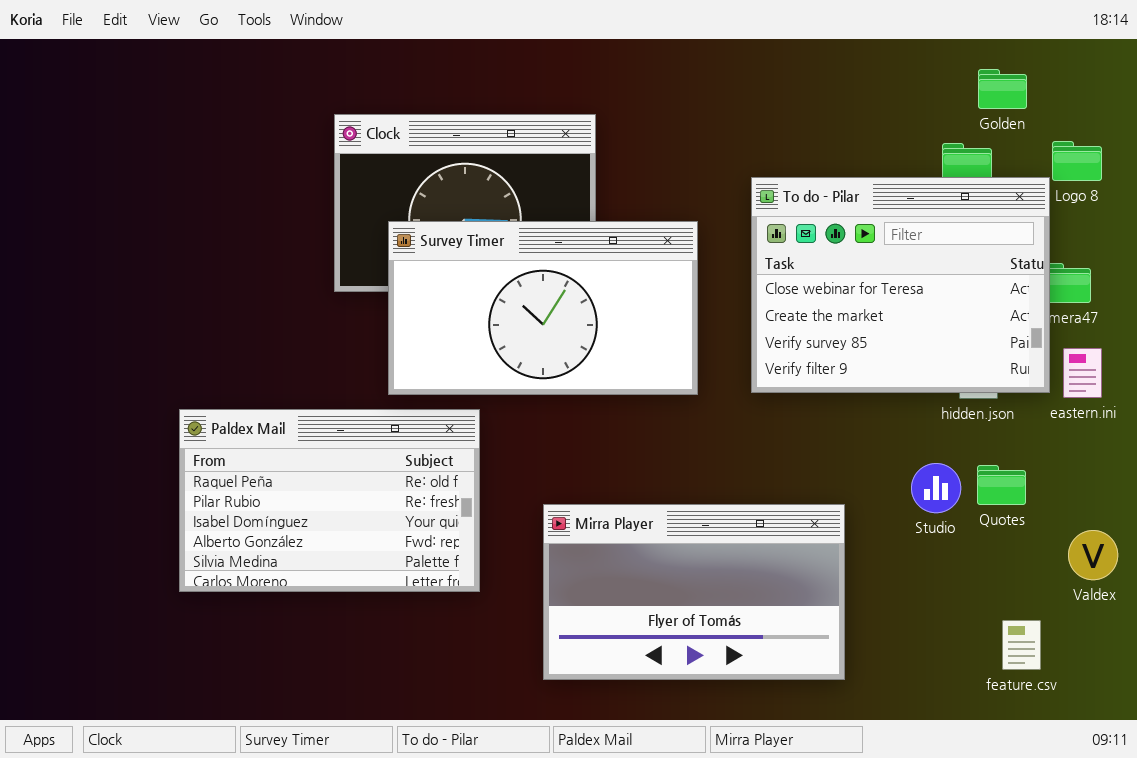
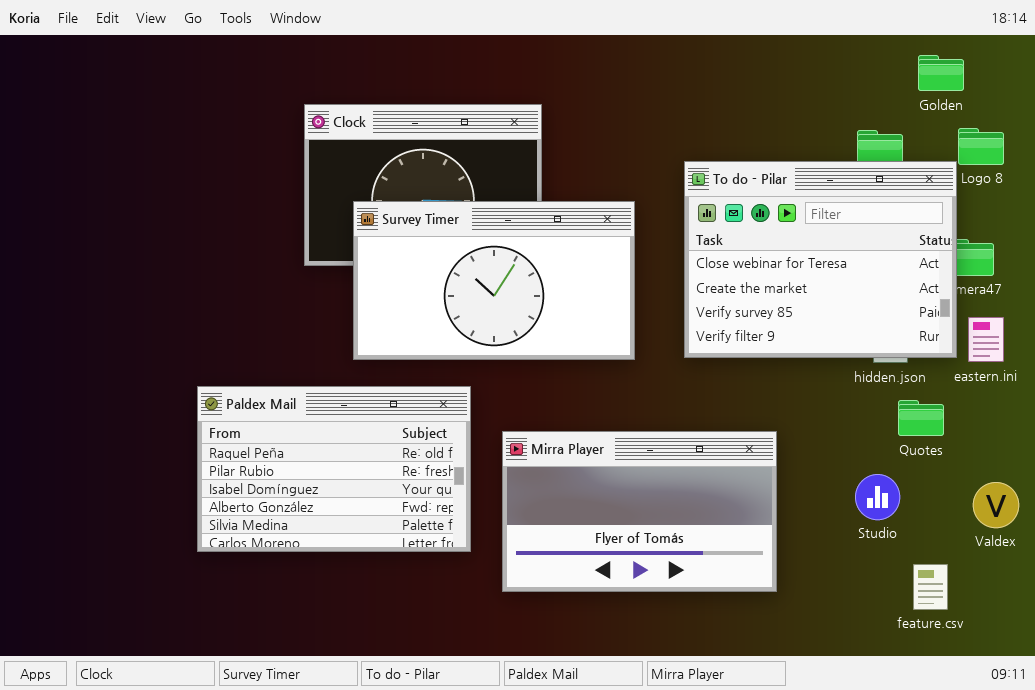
Golden: [978,69,1027,109] -> [918,55,964,91], moved
Paldex Mail: [179,409,480,592] -> [197,386,471,552], moved
Studio: [911,463,961,513] -> [855,474,900,520], moved
Quotes: [977,465,1026,505] -> [898,400,944,436], moved
Mirra Player: [543,504,845,680] -> [502,431,777,592], moved

